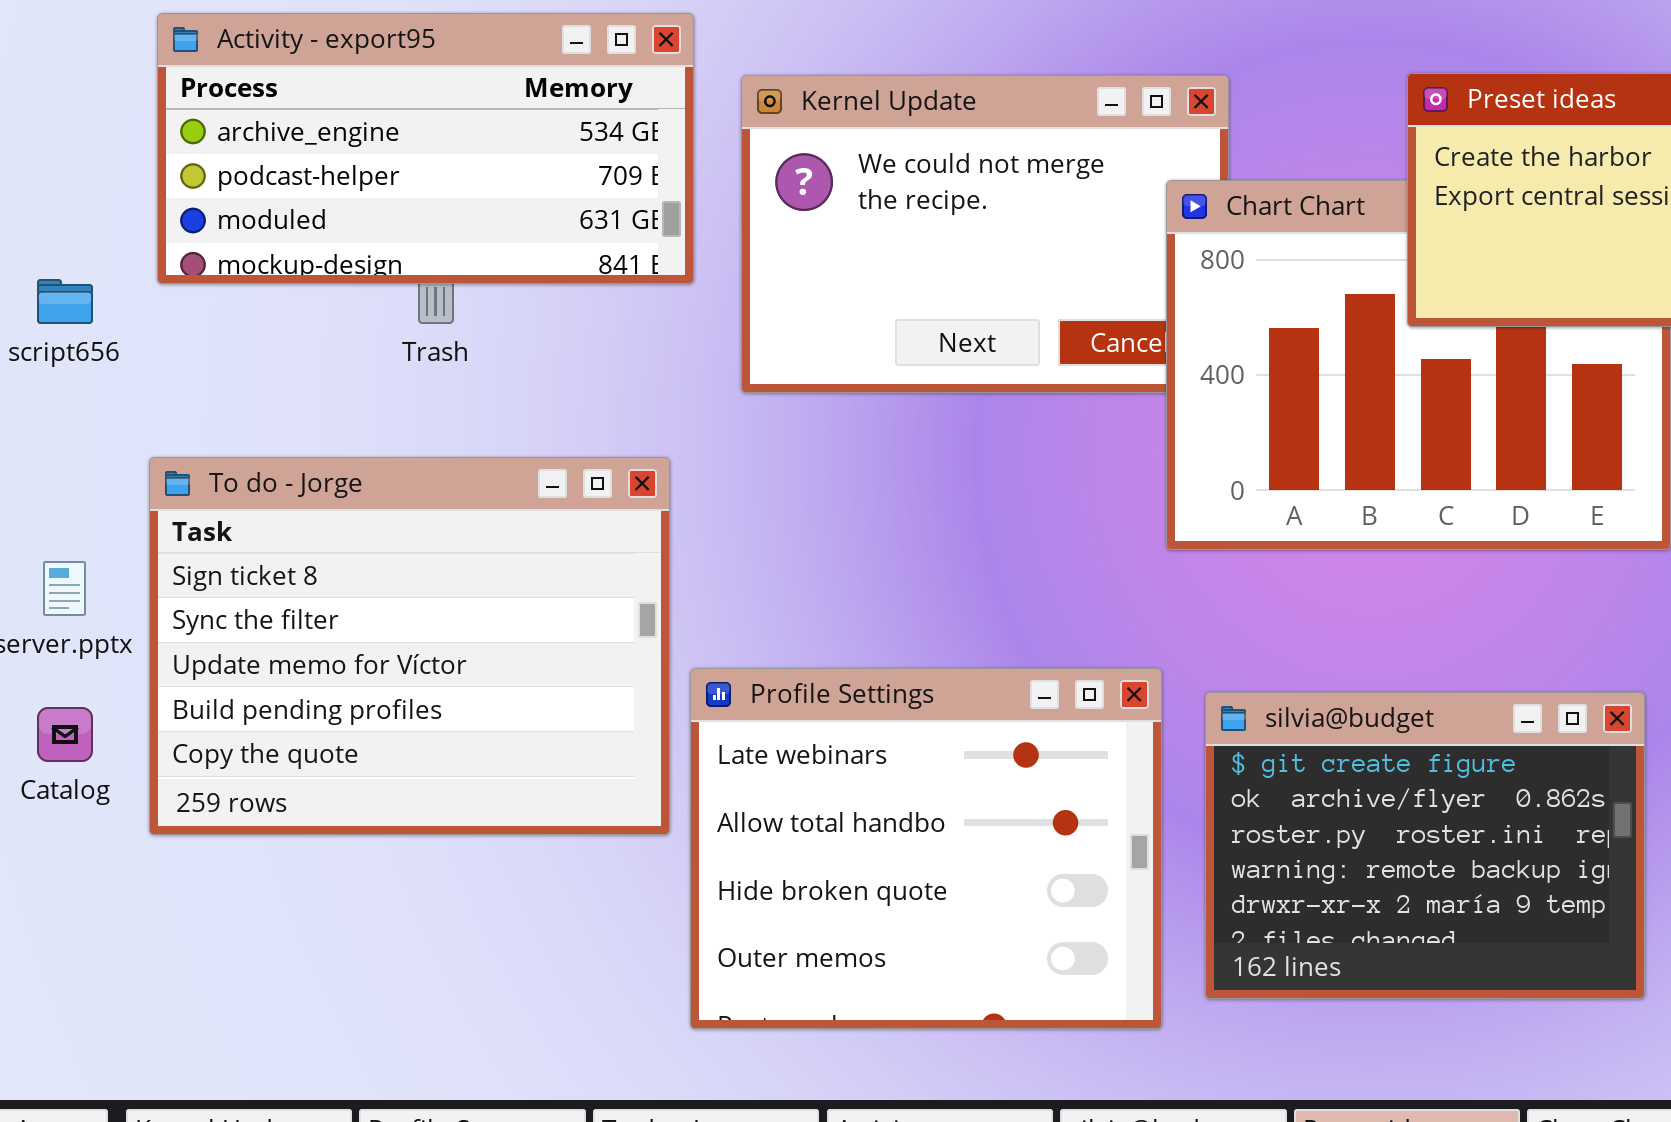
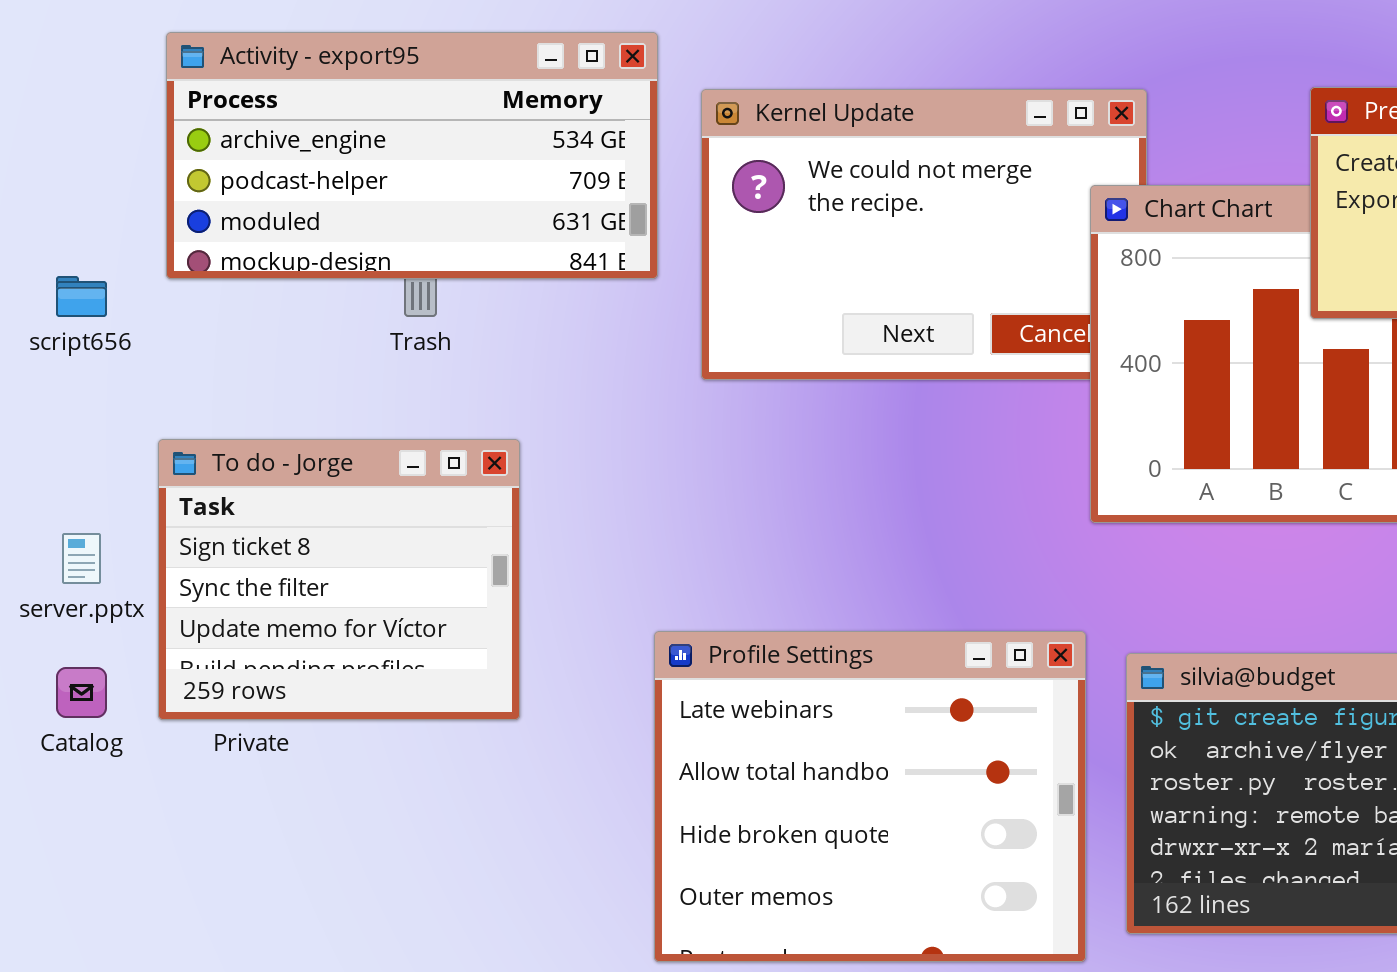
To do - Jorge: [149,457,670,835] -> [158,439,520,720], resized

